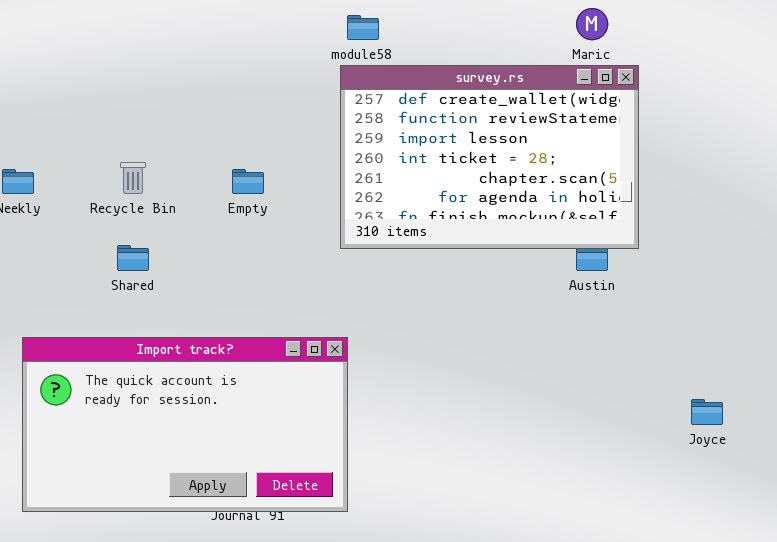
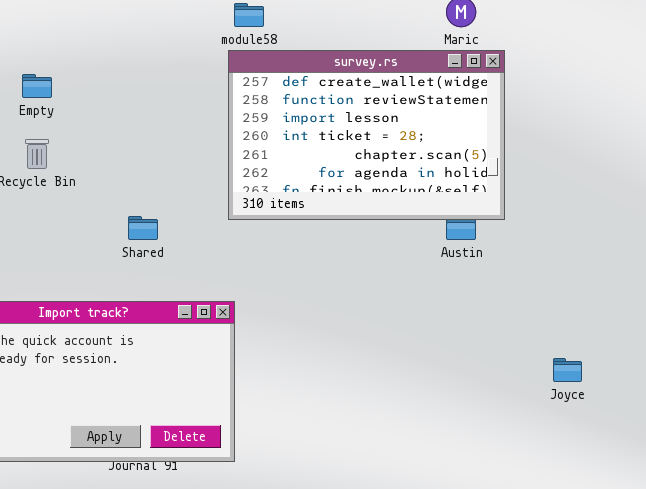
Empty: [232,169,264,194] -> [22,74,52,98], moved
Shared: [117,245,149,271] -> [128,216,158,240], moved

